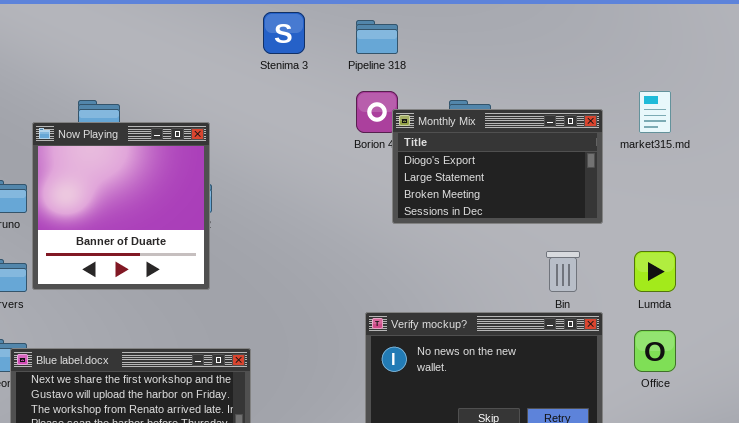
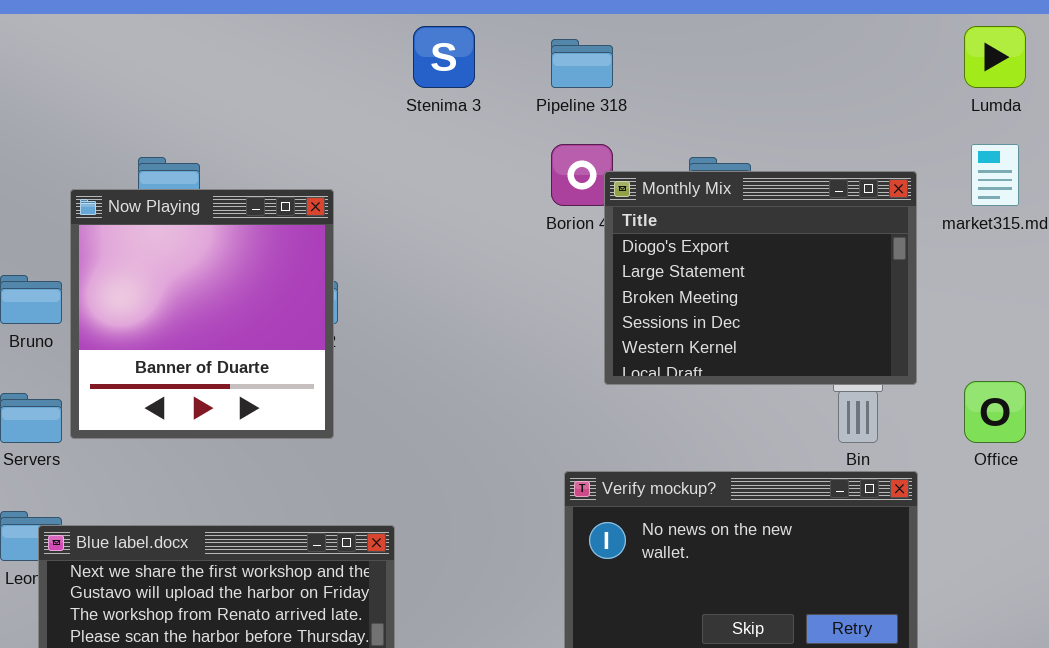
Monthly Mix: [392,109,603,224] -> [604,171,917,385], resized
Lumda: [634,251,676,292] -> [964,26,1026,88], moved
Office: [634,330,676,372] -> [964,381,1026,443], moved

